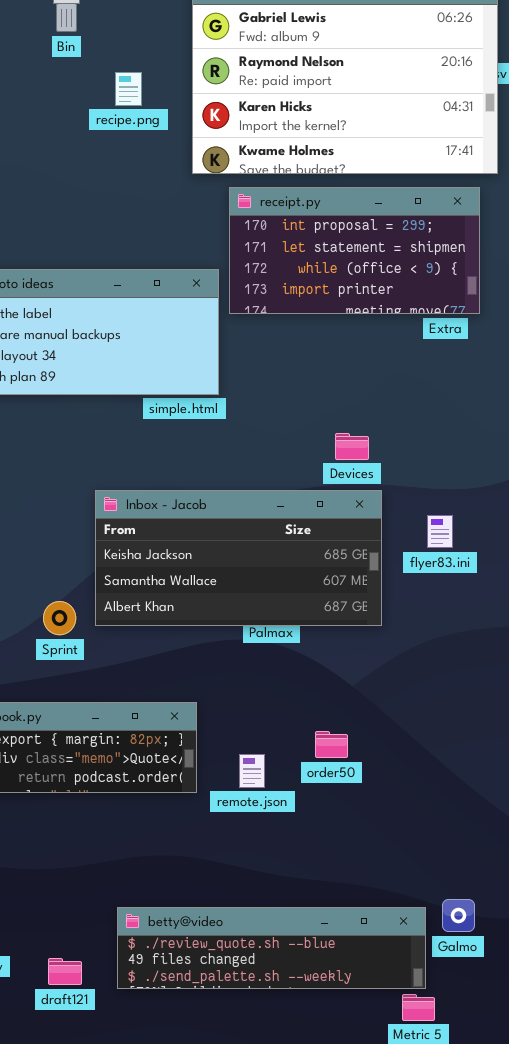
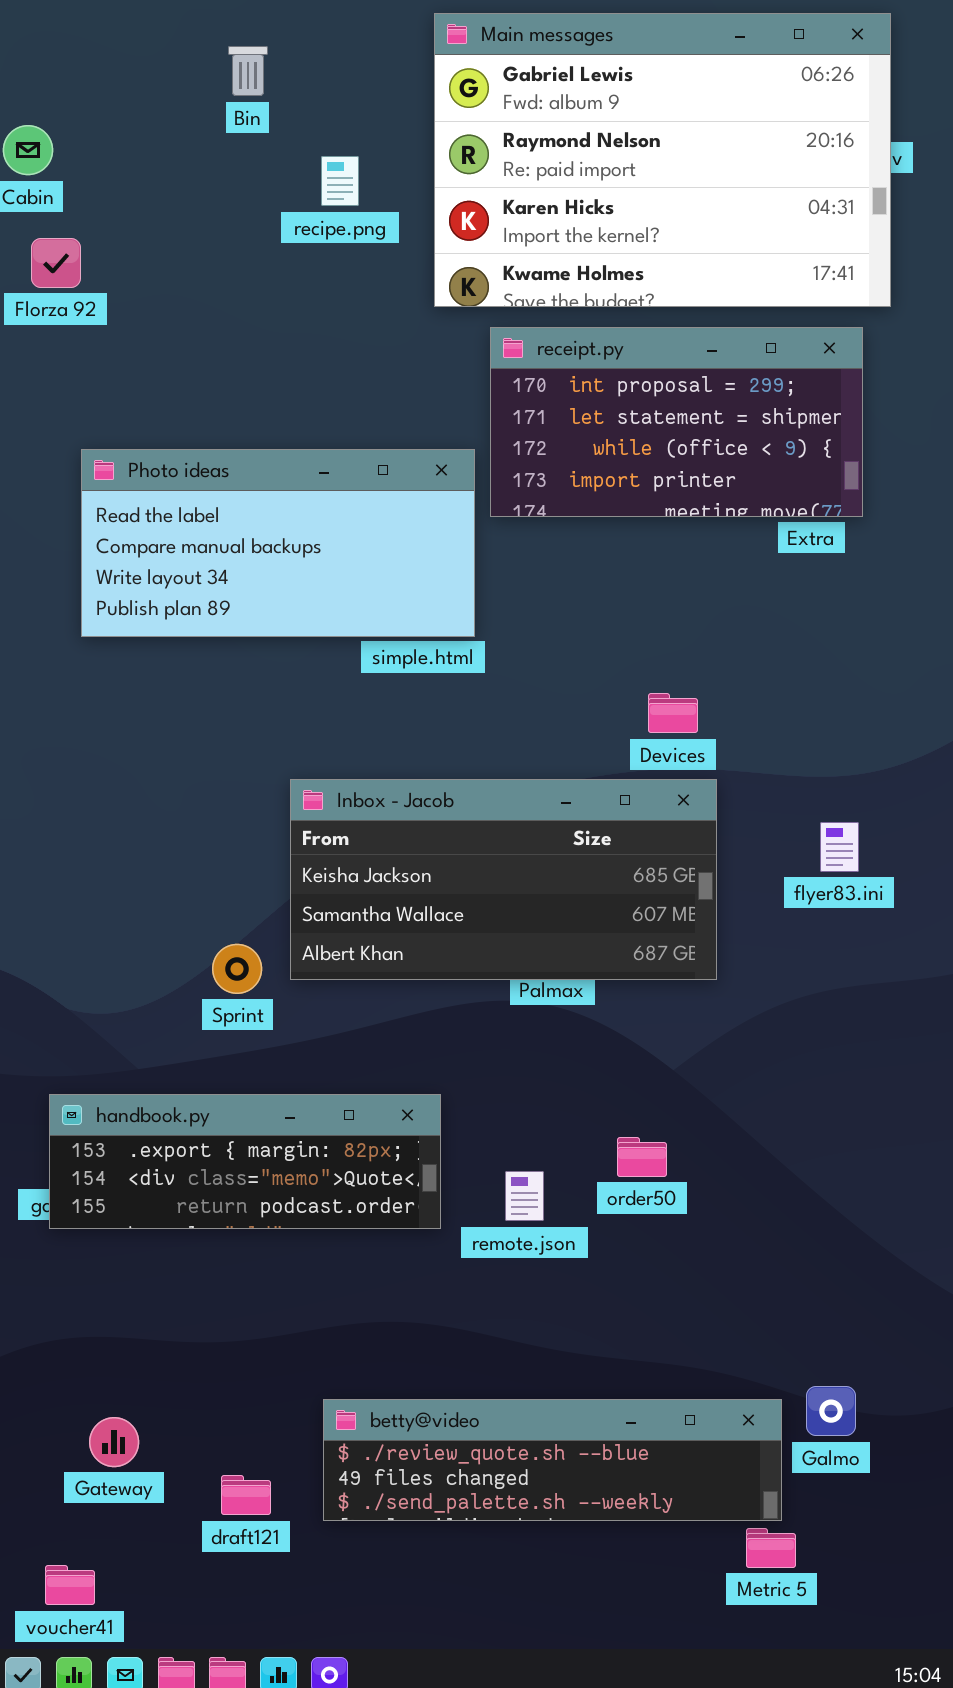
flyer83.ini: [427,515,453,548] -> [820,822,859,872], moved

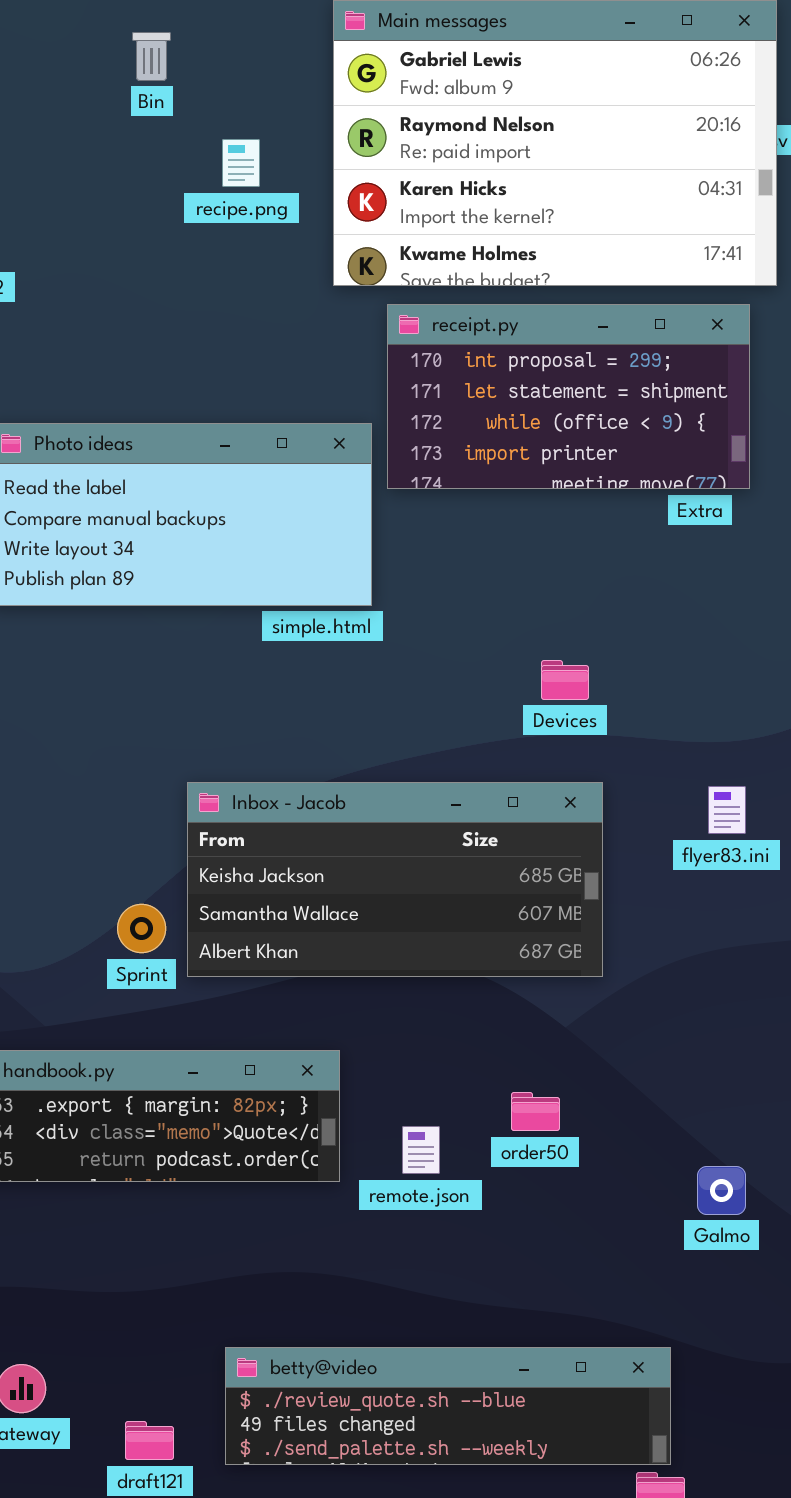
Inbox - Jacob: [290,779,717,980] -> [187,782,603,977], moved
Galmo: [806,1386,856,1436] -> [697,1166,746,1215], moved

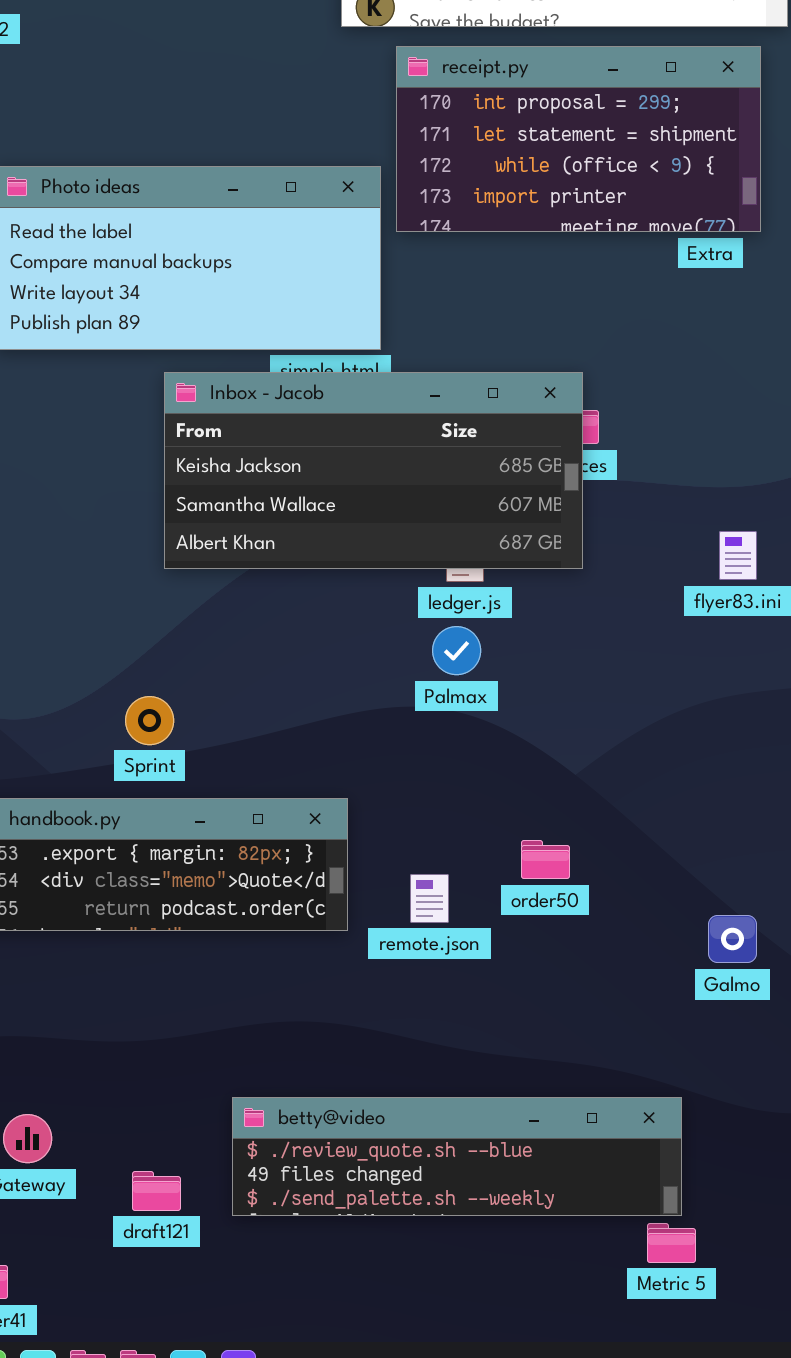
Inbox - Jacob: [187,782,603,977] -> [164,372,583,569], moved
Sprint: [117,904,166,953] -> [125,696,174,745], moved

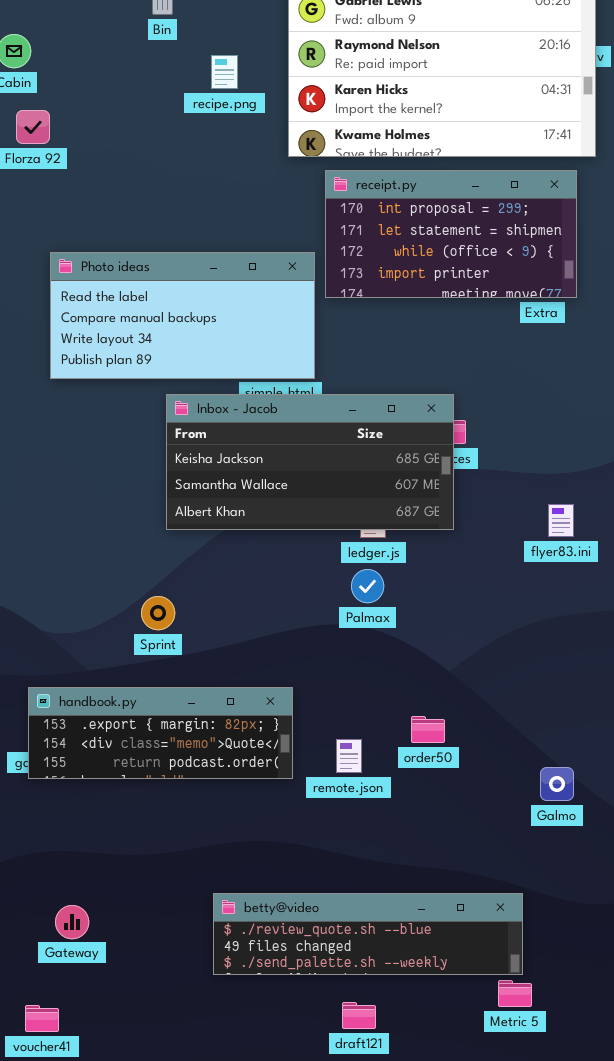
Sprint: [125,696,174,745] -> [141,596,175,630], moved
draft121: [132,1171,181,1211] -> [342,1002,376,1029], moved

